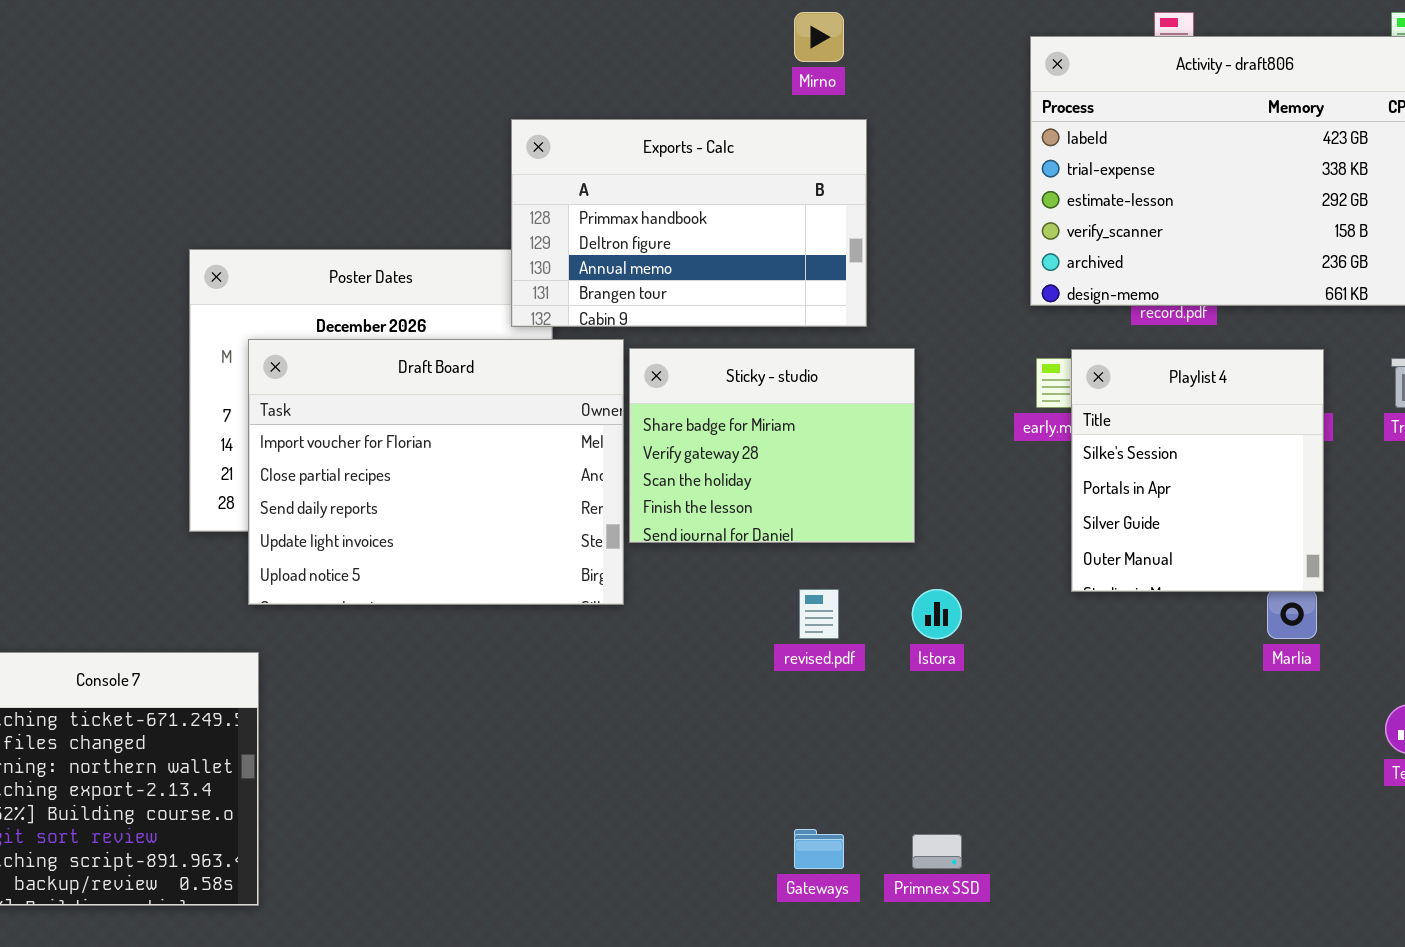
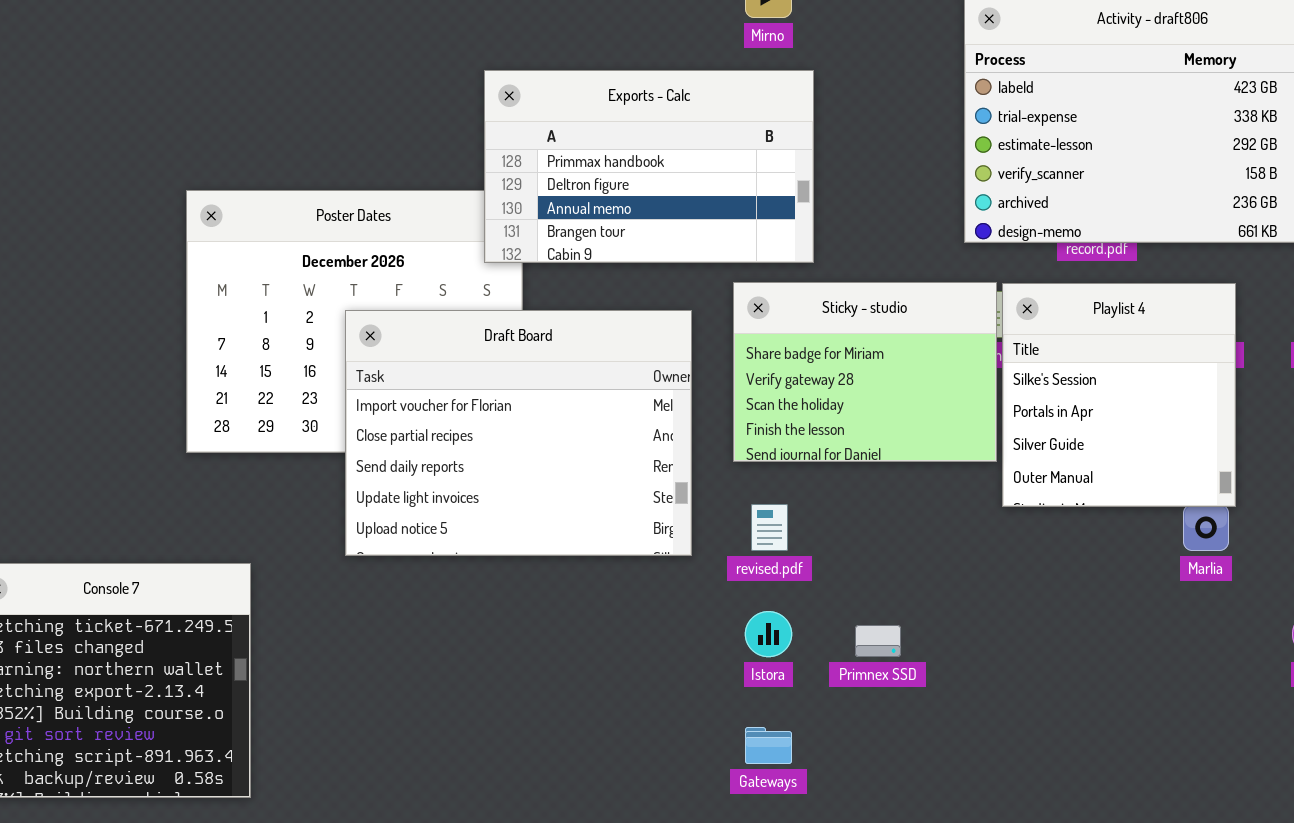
Draft Board: [248,339,624,605] -> [345,310,692,556], moved
Sticky - studio: [629,348,915,543] -> [733,282,997,462], moved
Istora: [912,589,962,639] -> [745,611,792,657], moved
Primnex SSD: [912,834,962,869] -> [855,625,901,657], moved

